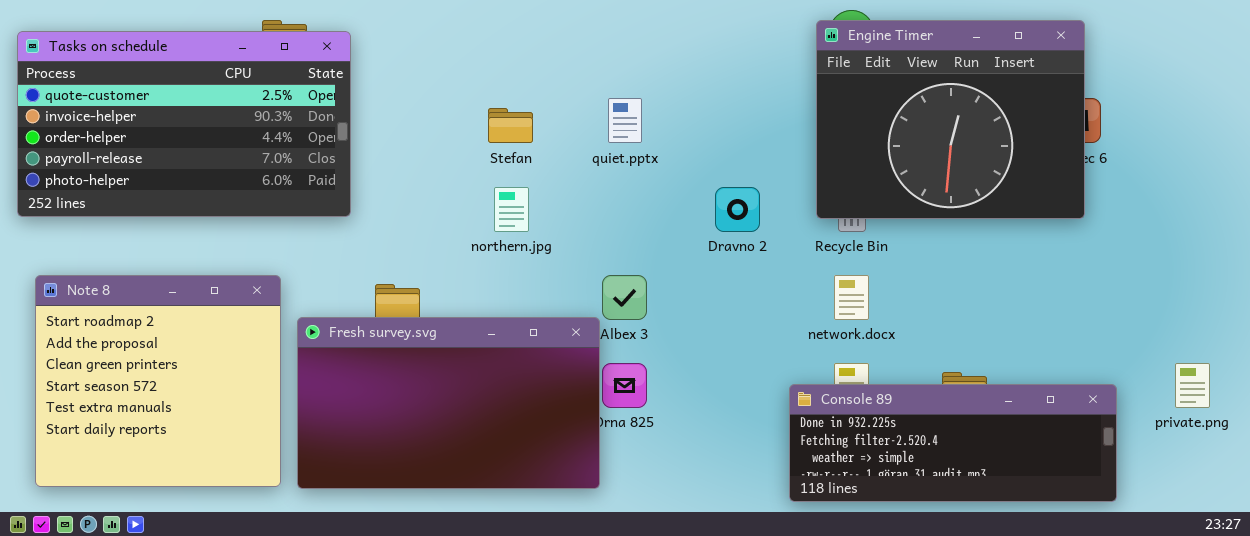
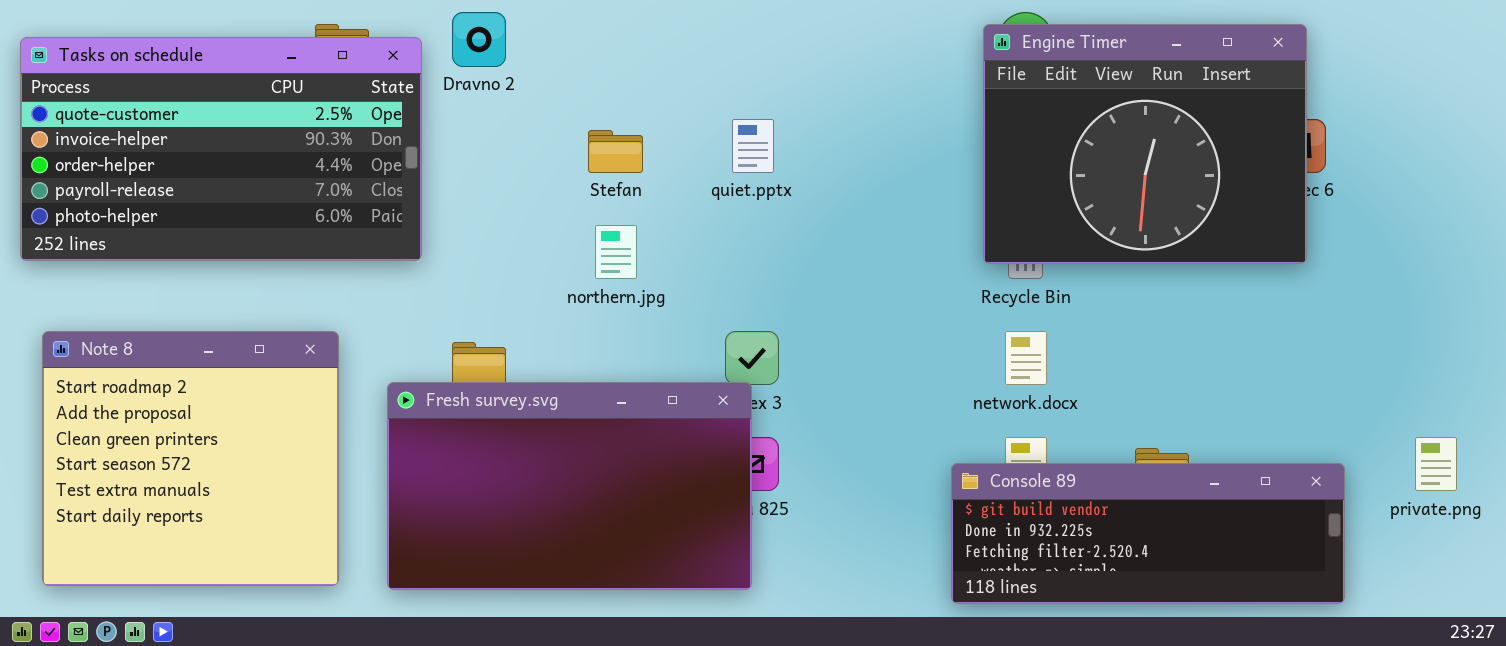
Dravno 2: [715,187,760,232] -> [452,12,506,67], moved
Fresh survey.svg: [297,317,600,489] -> [387,382,752,590], moved
Console 89: [789,384,1117,502] -> [951,463,1345,604], scrolled up 1 row

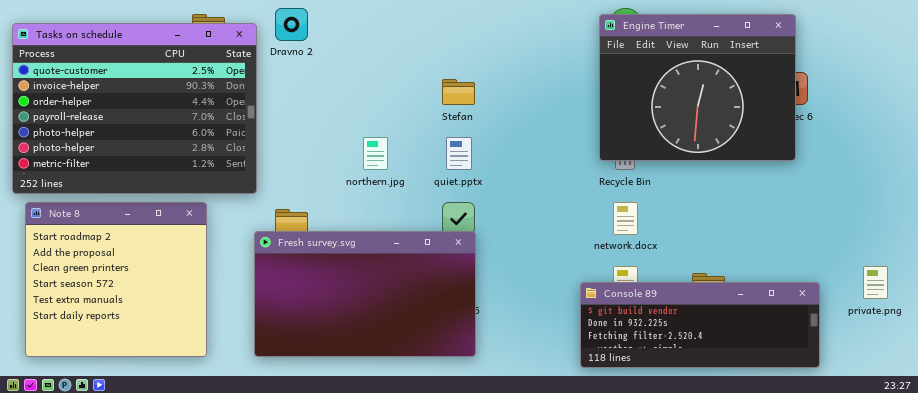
Tasks on schedule: [20,37,422,261] -> [12,23,257,194], resized
quiet.pptx: [732,119,774,173] -> [446,137,472,170], moved
Stefan: [588,130,643,173] -> [442,79,475,105], moved
Fresh survey.svg: [387,382,752,590] -> [254,231,476,357], moved

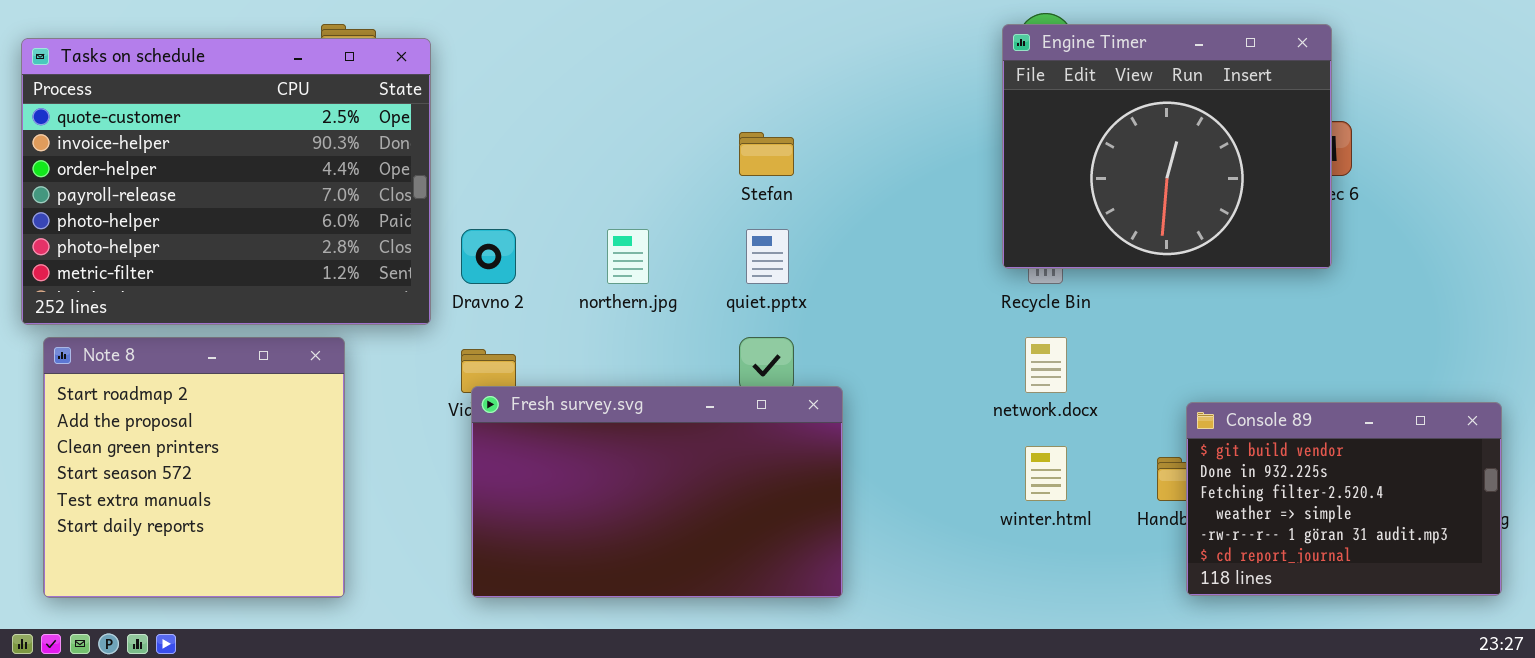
Dravno 2: [275,8,308,41] -> [461,229,516,284], moved
Fresh survey.svg: [254,231,476,357] -> [471,386,843,598], moved
Console 89: [580,282,820,368] -> [1186,402,1502,596], moved, resized

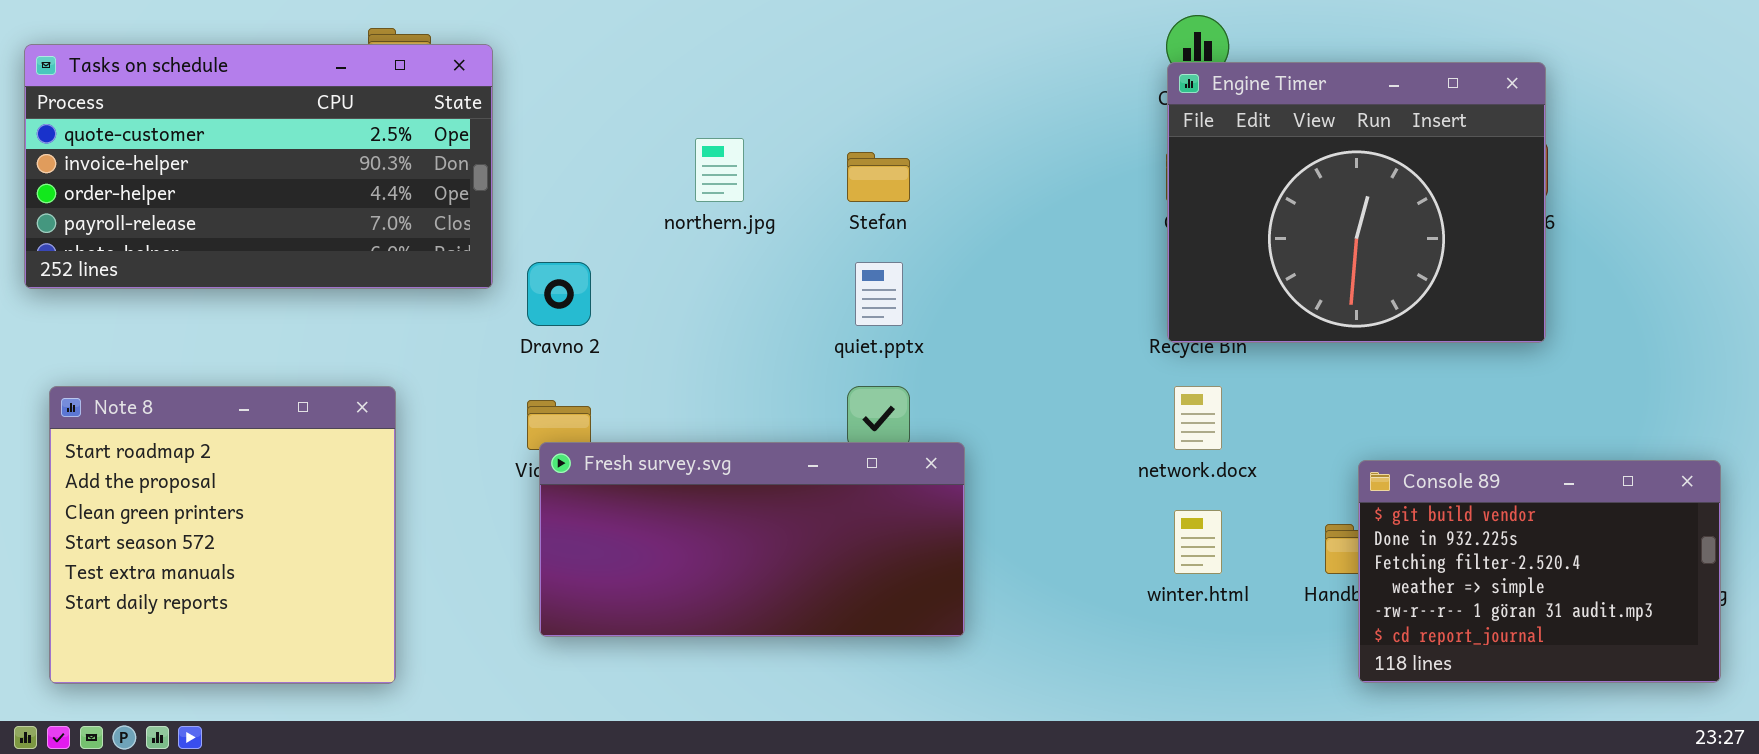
Engine Timer: [1002,24,1332,269] -> [1167,62,1546,343], moved
Tasks on schedule: [21,38,431,325] -> [24,44,493,289], resized
northern.jpg: [607,229,649,284] -> [695,138,744,202], moved
Fresh survey.svg: [471,386,843,598] -> [539,442,965,637], resized

